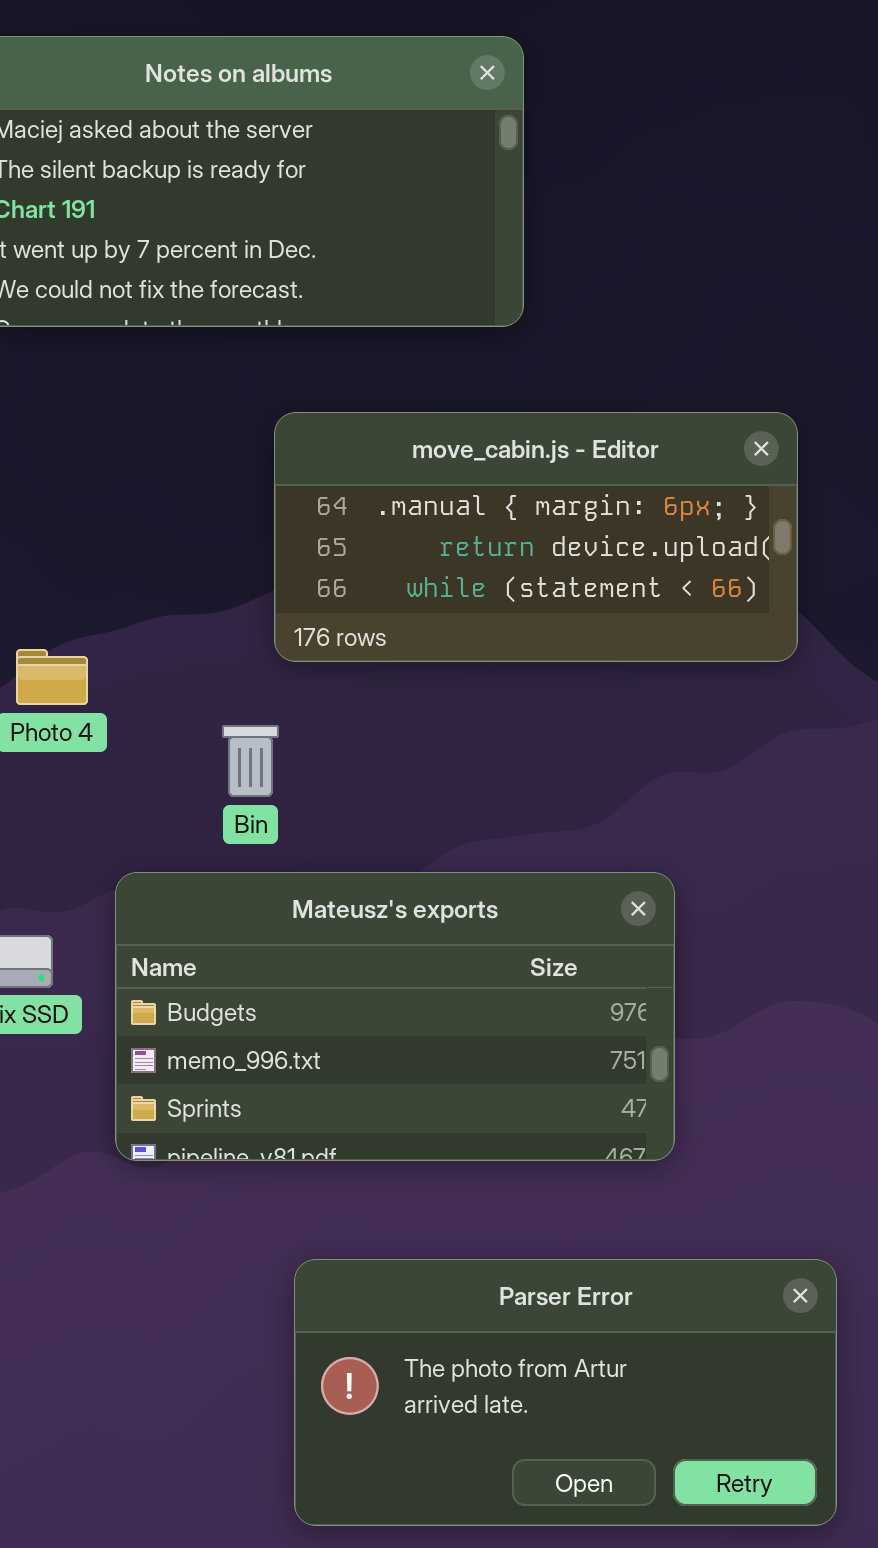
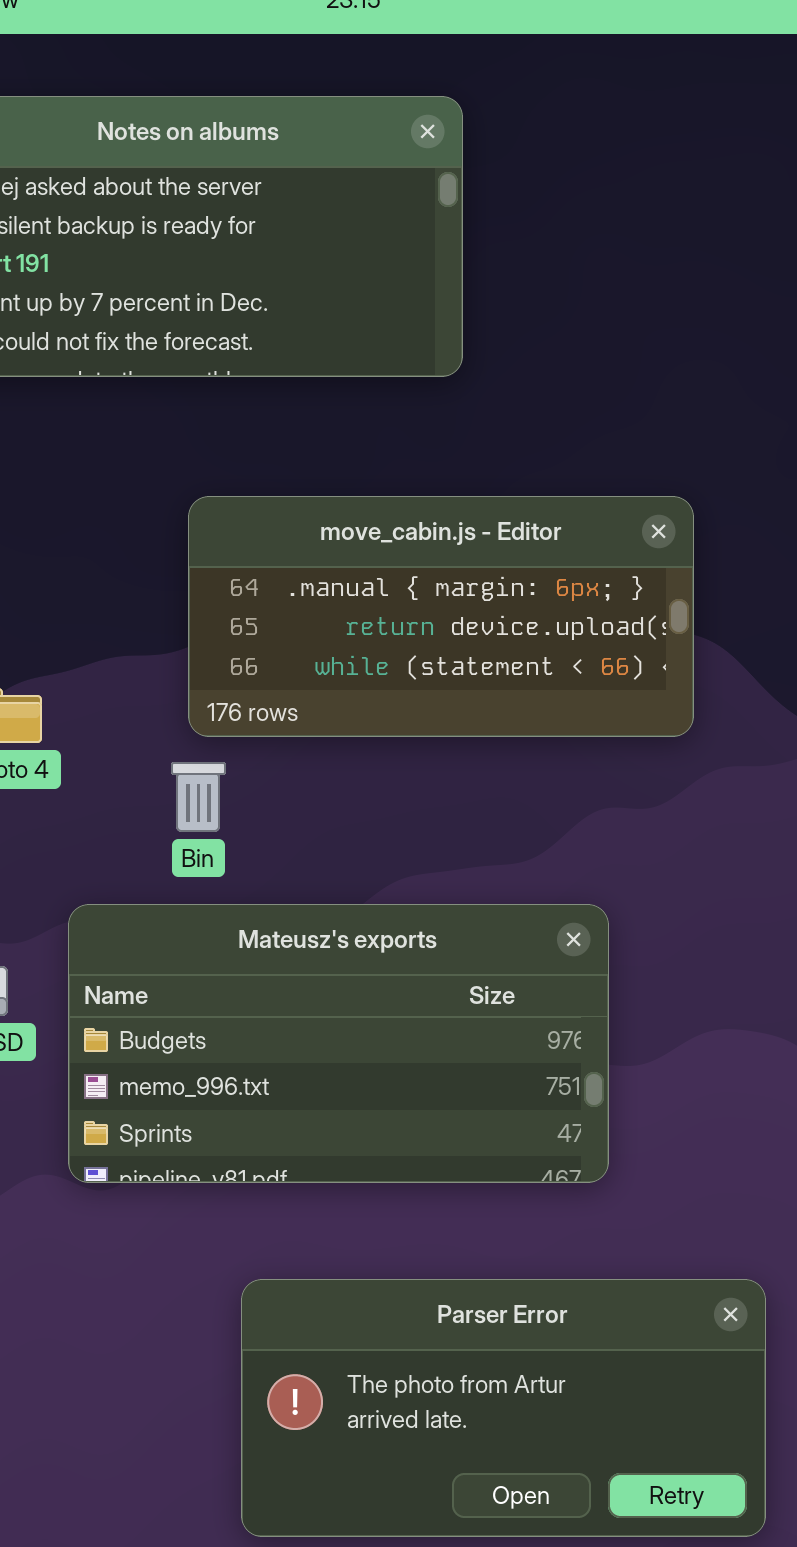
move_cabin.js - Editor: [274,412,798,662] -> [188,496,694,737], moved

